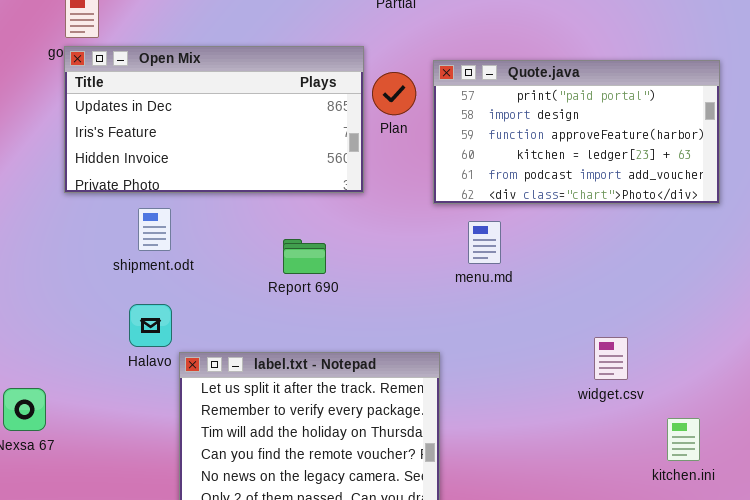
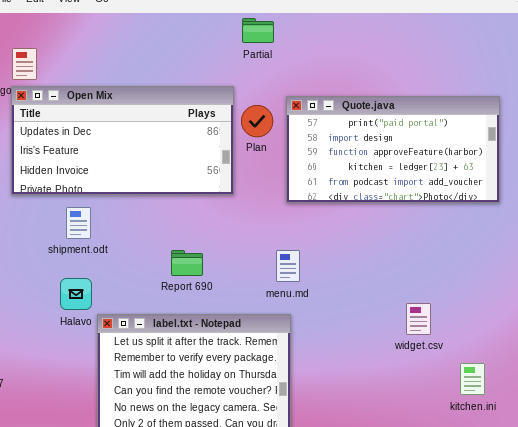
menu.md: [468,221,501,264] -> [276,250,300,282], moved
Report 690: [283,239,326,274] -> [171,250,203,276], moved

